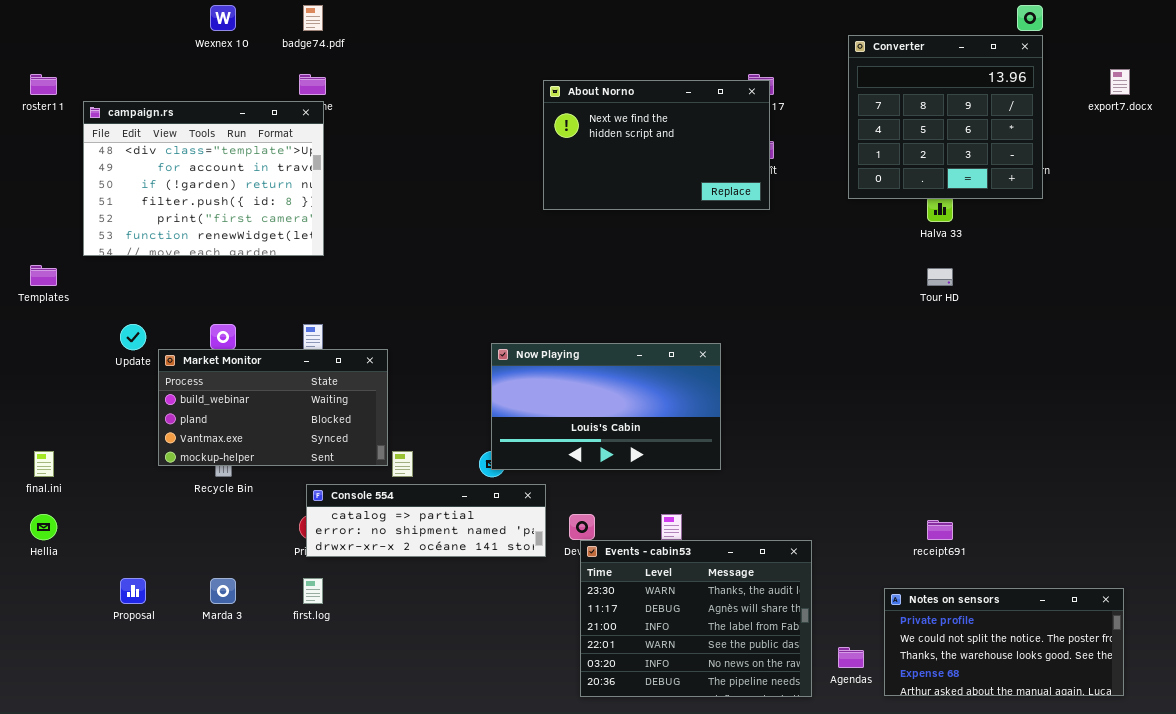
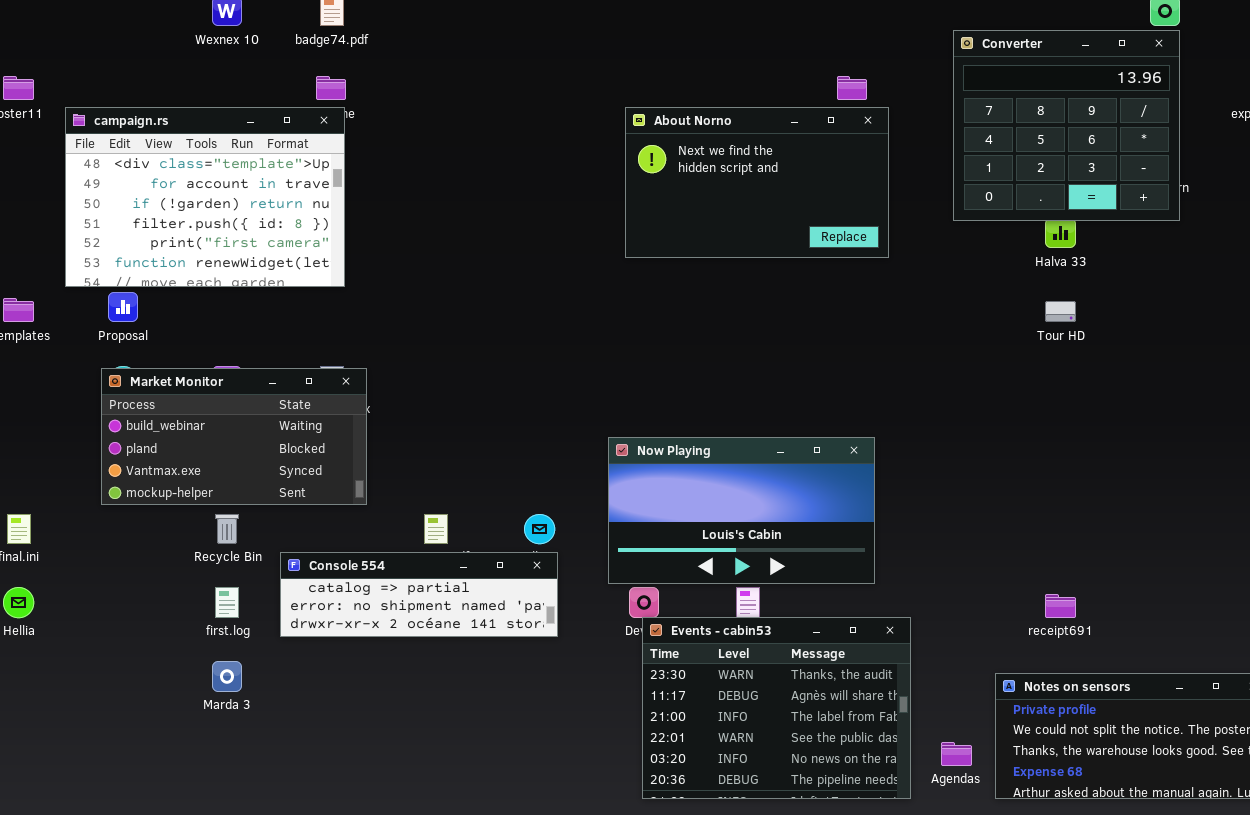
About Norno: [543,80,770,210] -> [625,107,889,258], moved
Now Playing: [491,343,721,470] -> [608,437,875,584], moved
Market Monitor: [158,349,388,466] -> [101,368,367,505], moved
Console 554: [306,484,546,557] -> [280,552,558,637], moved
Proposal: [120,578,146,604] -> [108,292,138,322], moved
first.log: [303,578,323,604] -> [215,587,239,618], moved

